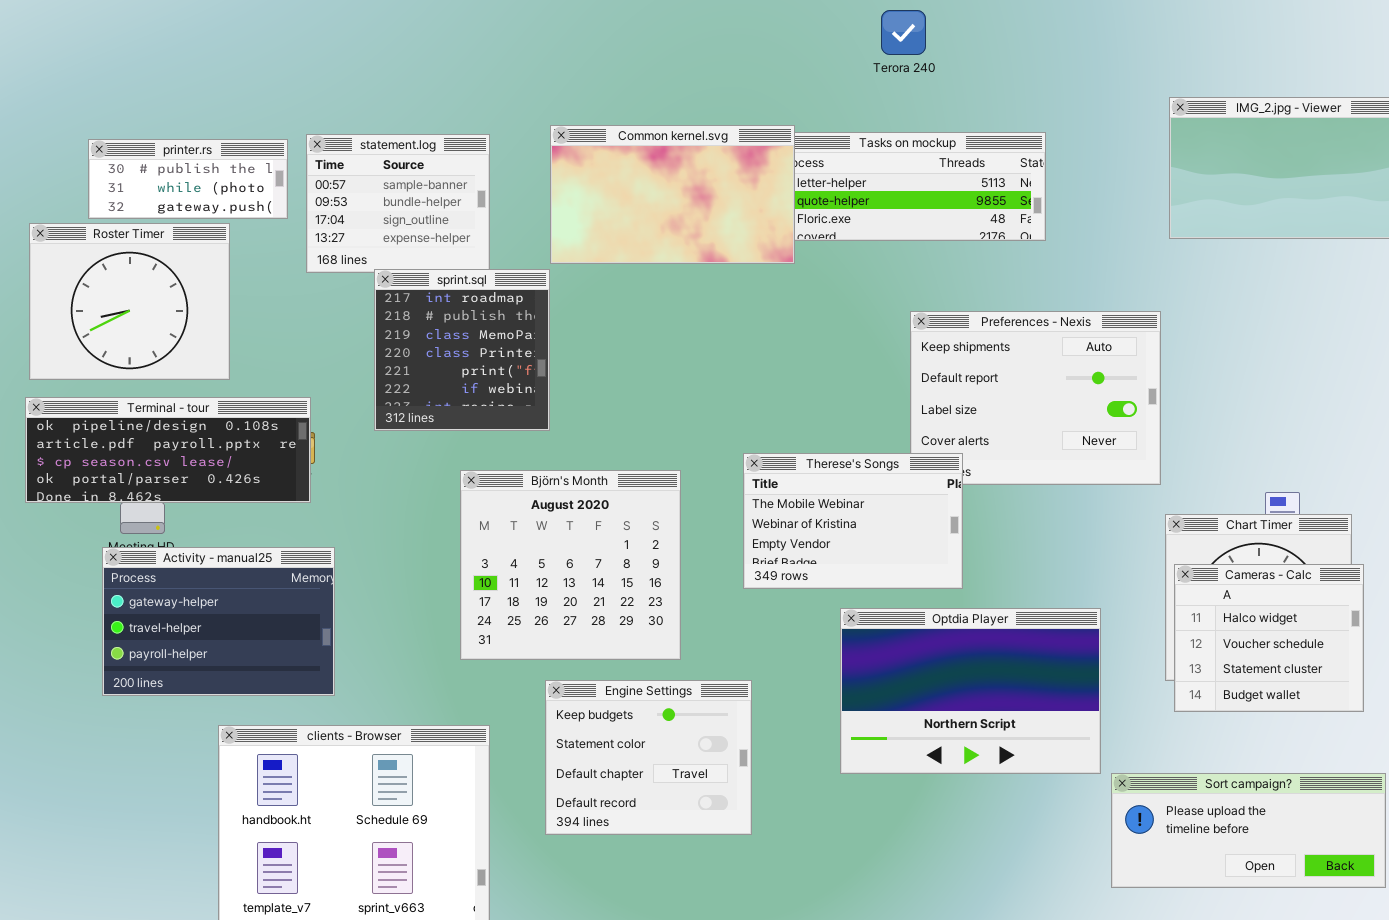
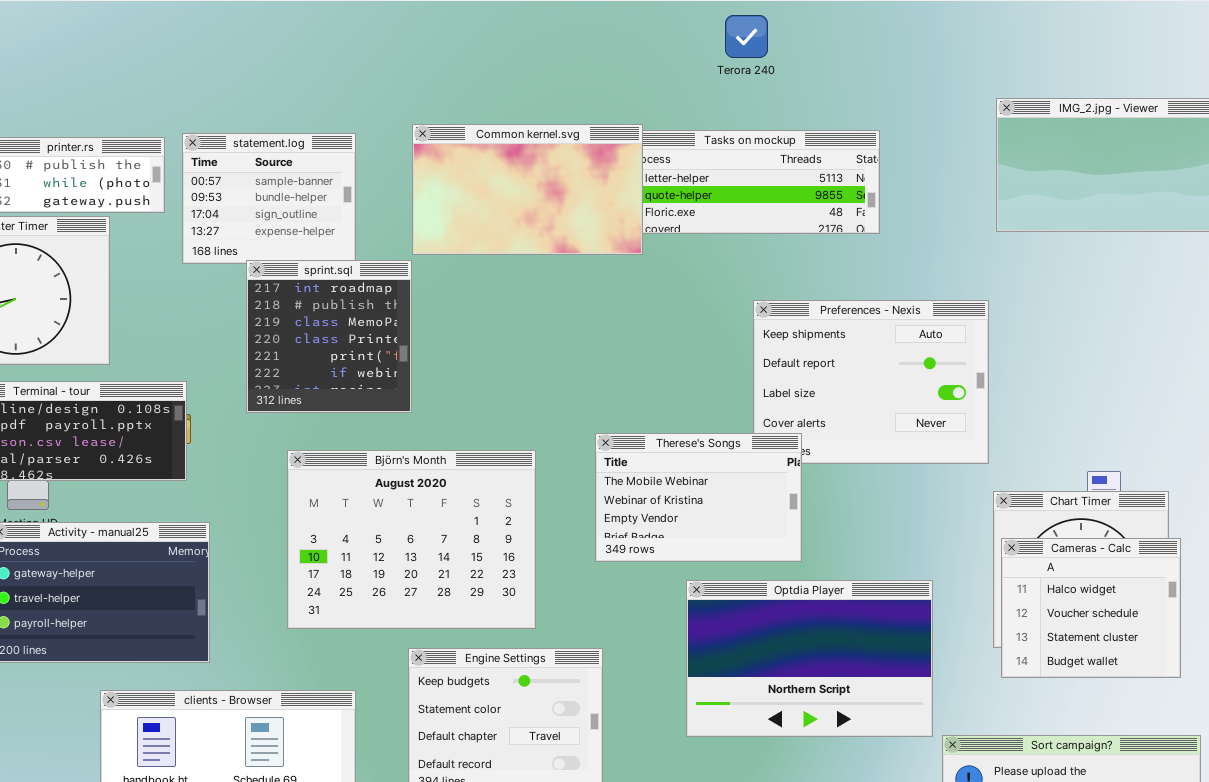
Björn's Month: [460,470,681,660] -> [287,450,536,629], resized

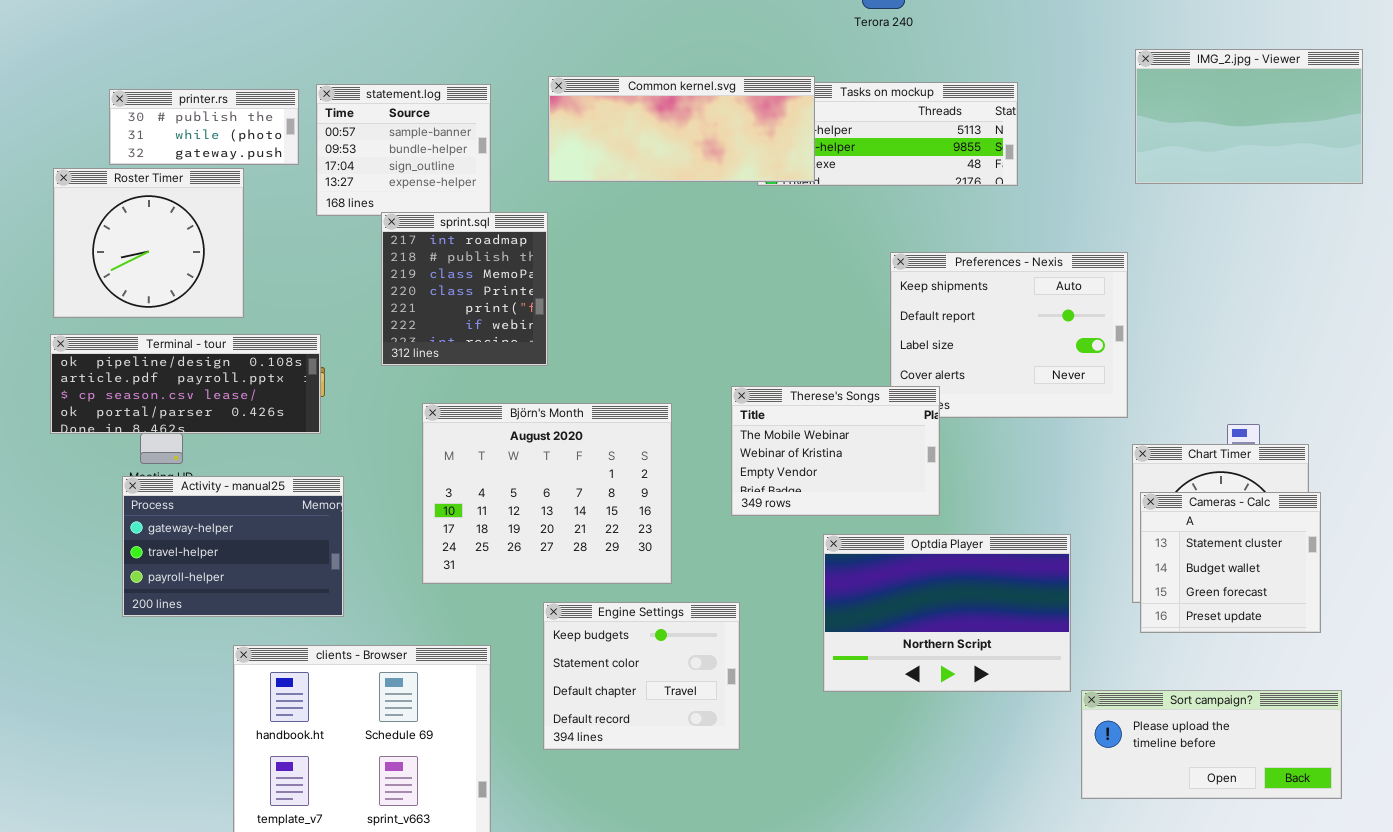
Common kernel.svg: [412,124,643,255] -> [548,76,815,182], resized
Cameras - Calc: [1001,538,1181,678] -> [1140,492,1321,633], scrolled down 2 rows

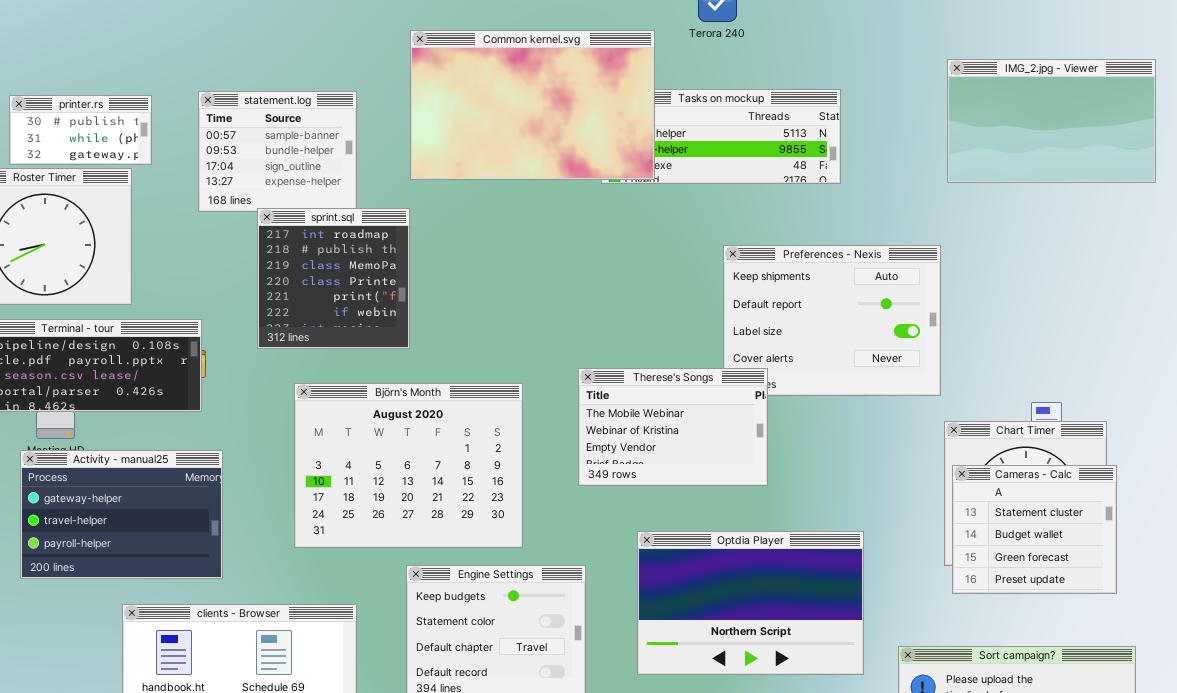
Common kernel.svg: [548,76,815,182] -> [410,30,655,180], resized
printer.rs: [109,89,299,165] -> [9,95,152,165], resized
Optdia Player: [823,534,1071,692] -> [637,531,864,675], moved

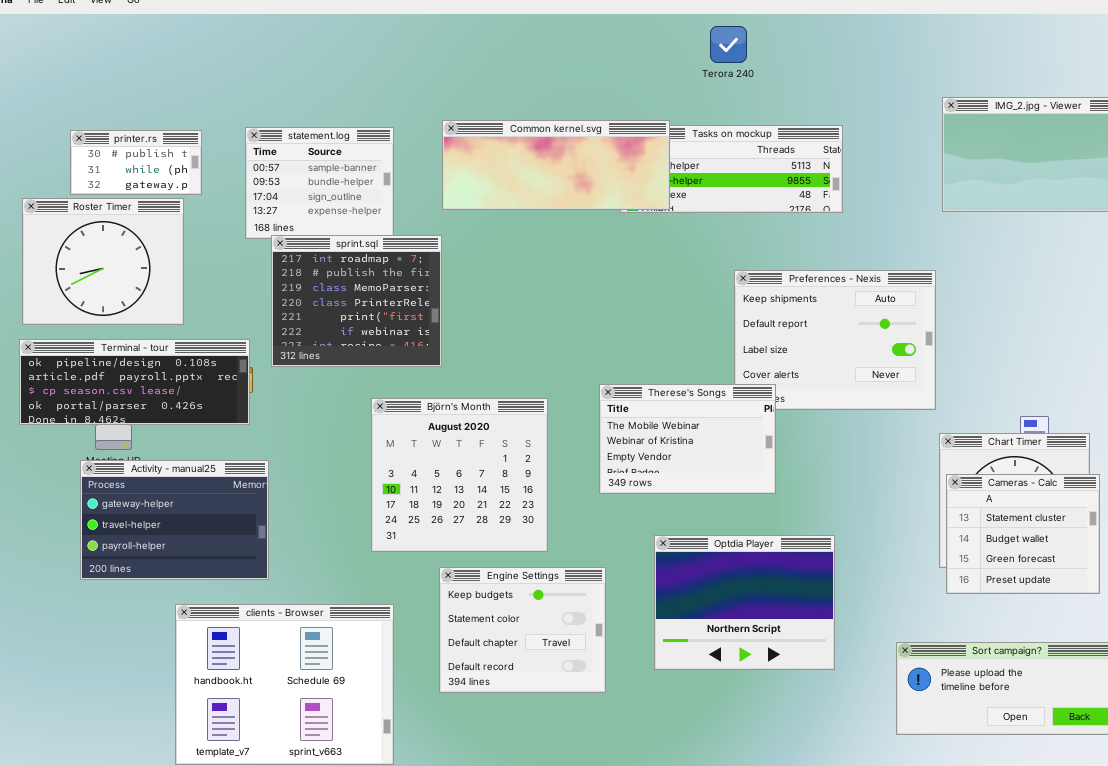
Common kernel.svg: [410,30,655,180] -> [442,120,670,210], resized
sprint.sql: [257,208,410,349] -> [271,235,442,367], resized
Björn's Month: [294,383,523,548] -> [371,398,548,552], resized
Optdia Player: [637,531,864,675] -> [654,535,835,670], resized

